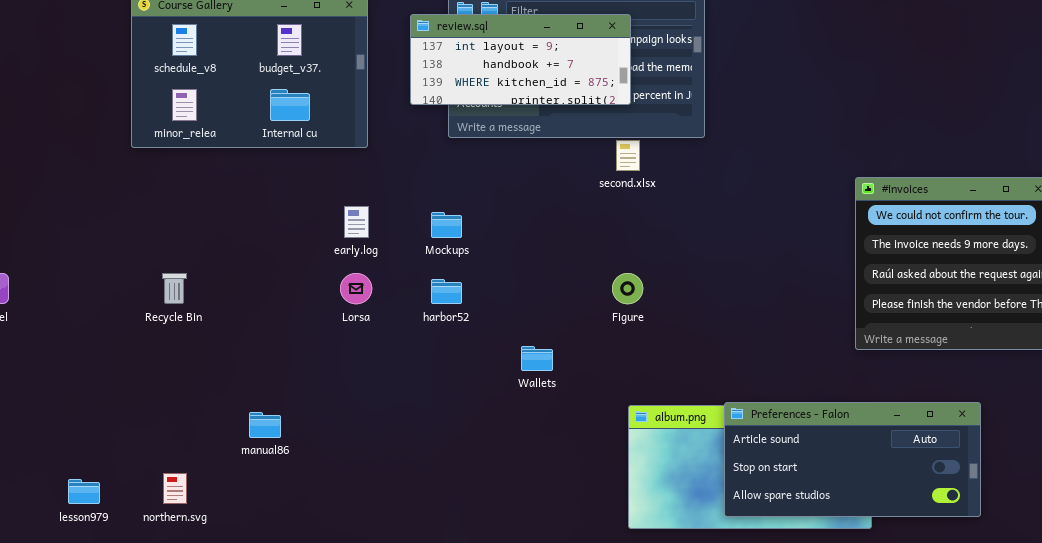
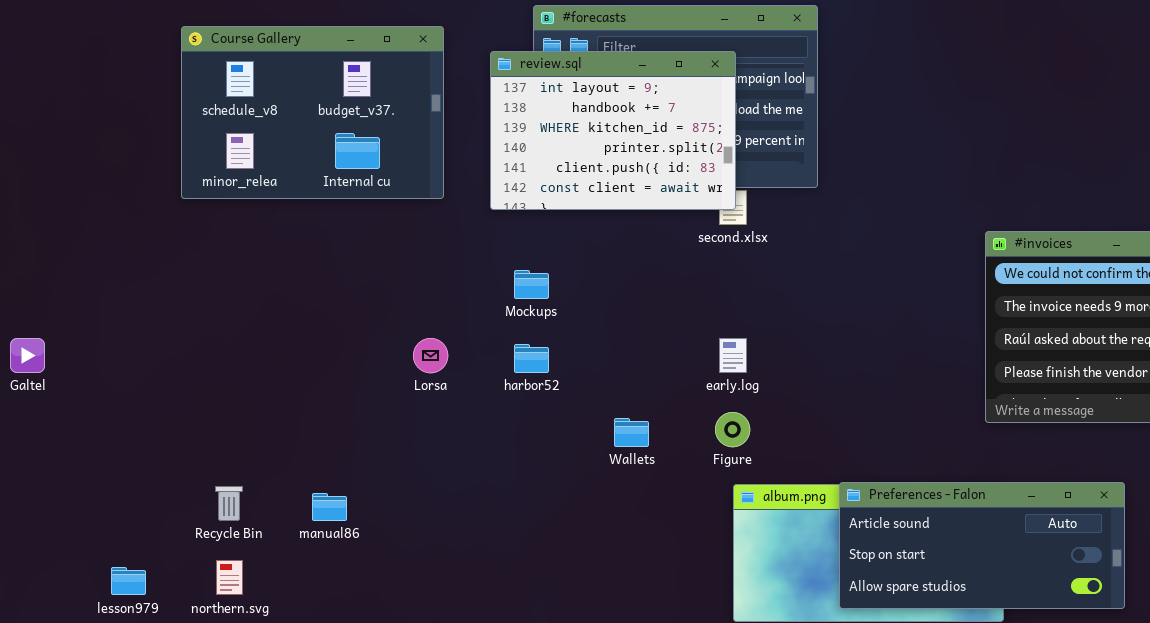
review.sql: [410,14,631,105] -> [490,51,736,210], resized
early.log: [344,206,369,238] -> [719,338,747,373], moved
Recycle Bin: [162,273,187,304] -> [215,486,243,521], moved
Figure: [612,273,643,304] -> [715,412,750,447], moved

